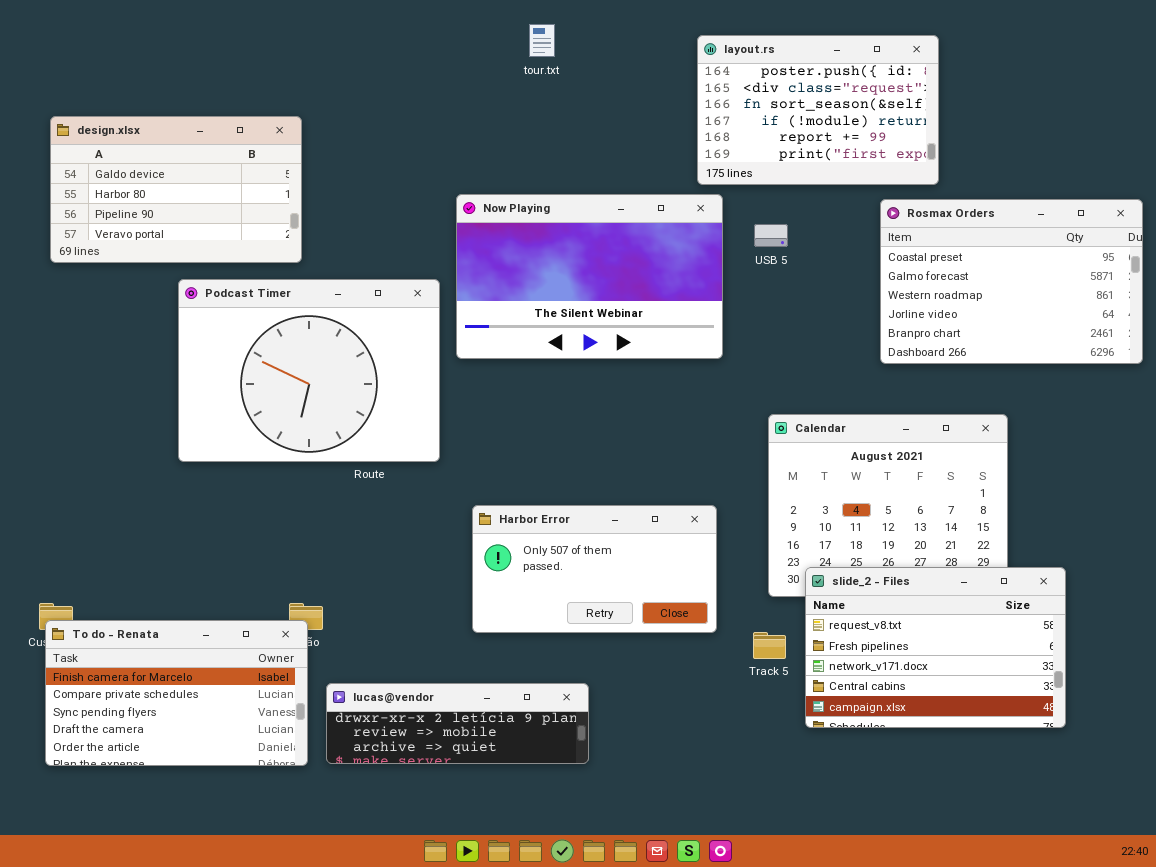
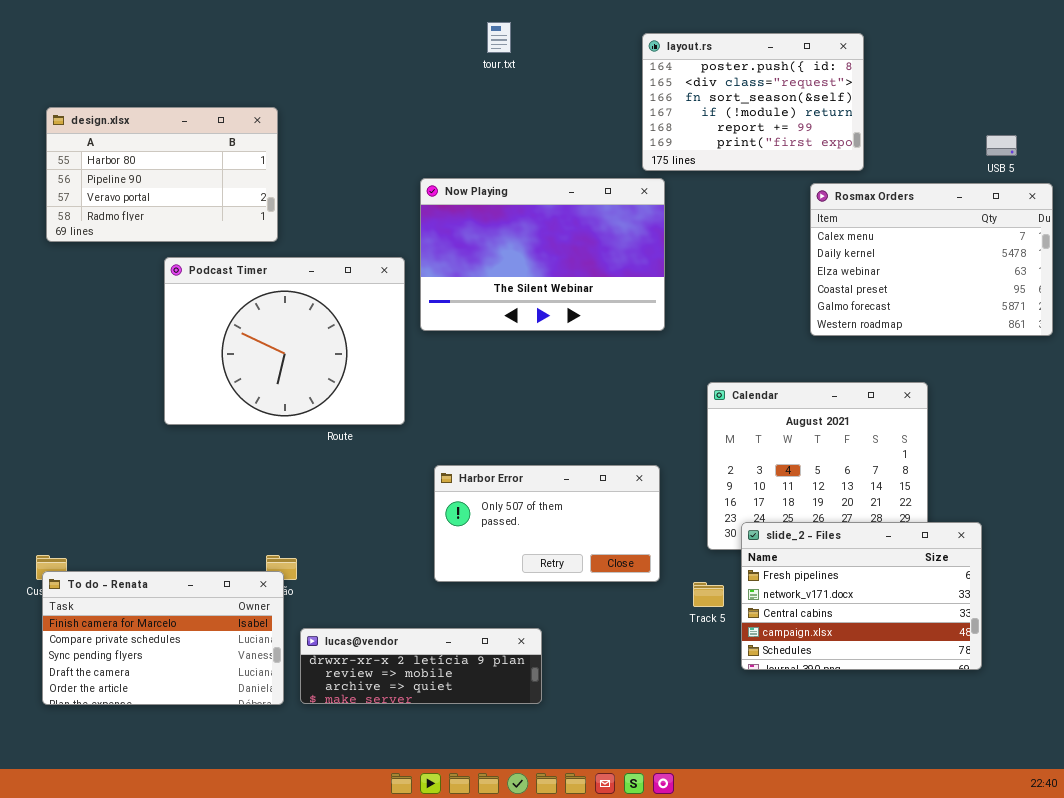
design.xlsx: [50,116,302,263] -> [46,107,278,242], scrolled down 1 row
Rosmax Orders: [880,199,1143,364] -> [810,183,1053,336], scrolled up 3 rows
USB 5: [754,224,788,247] -> [986,135,1017,156], moved
slide_2 - Files: [805,567,1066,728] -> [741,522,982,670], scrolled down 1 row

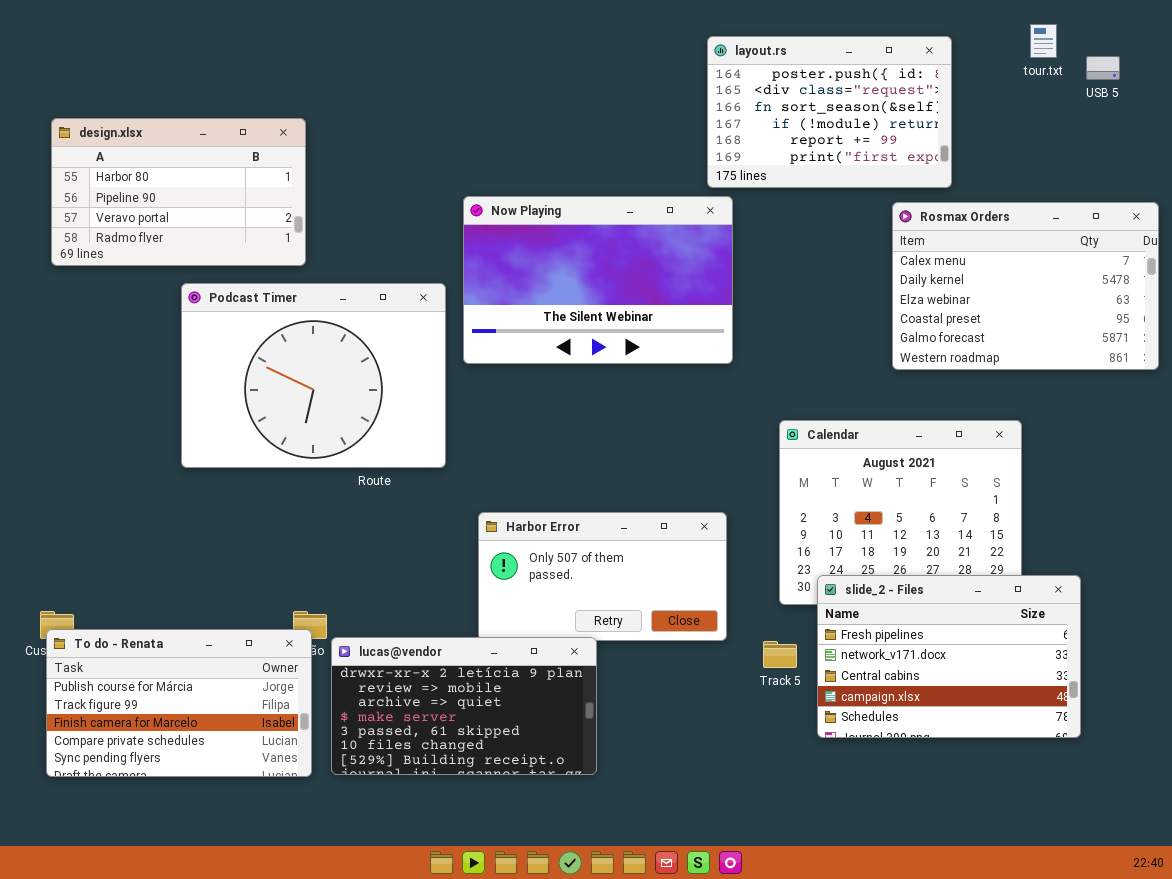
tour.txt: [487,22,511,53] -> [1030,24,1057,58], moved
USB 5: [986,135,1017,156] -> [1086,56,1120,80], moved
To do - Renata: [42,571,284,705] -> [46,629,312,777], scrolled up 2 rows
lucas@vendor: [300,628,542,704] -> [331,637,597,775], resized

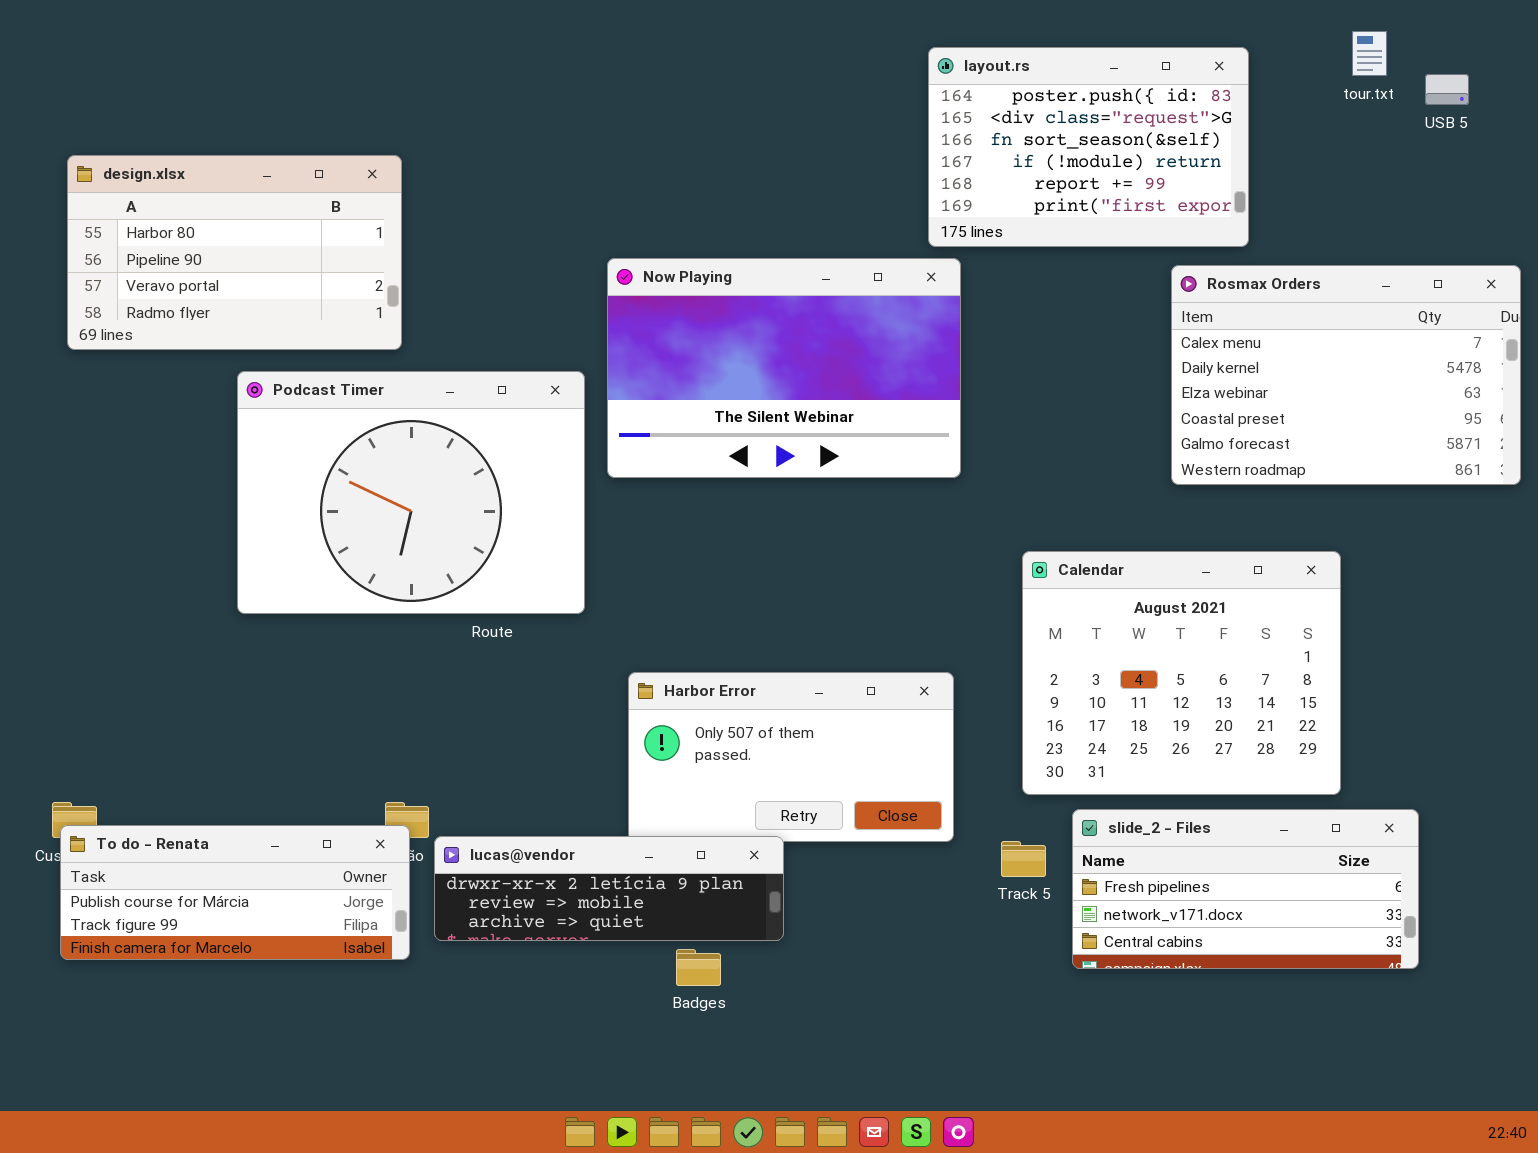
slide_2 - Files: [817,575,1081,738] -> [1072,809,1419,969], resized
To do - Renata: [46,629,312,777] -> [60,825,410,960], resized
lucas@vendor: [331,637,597,775] -> [434,836,784,941], resized

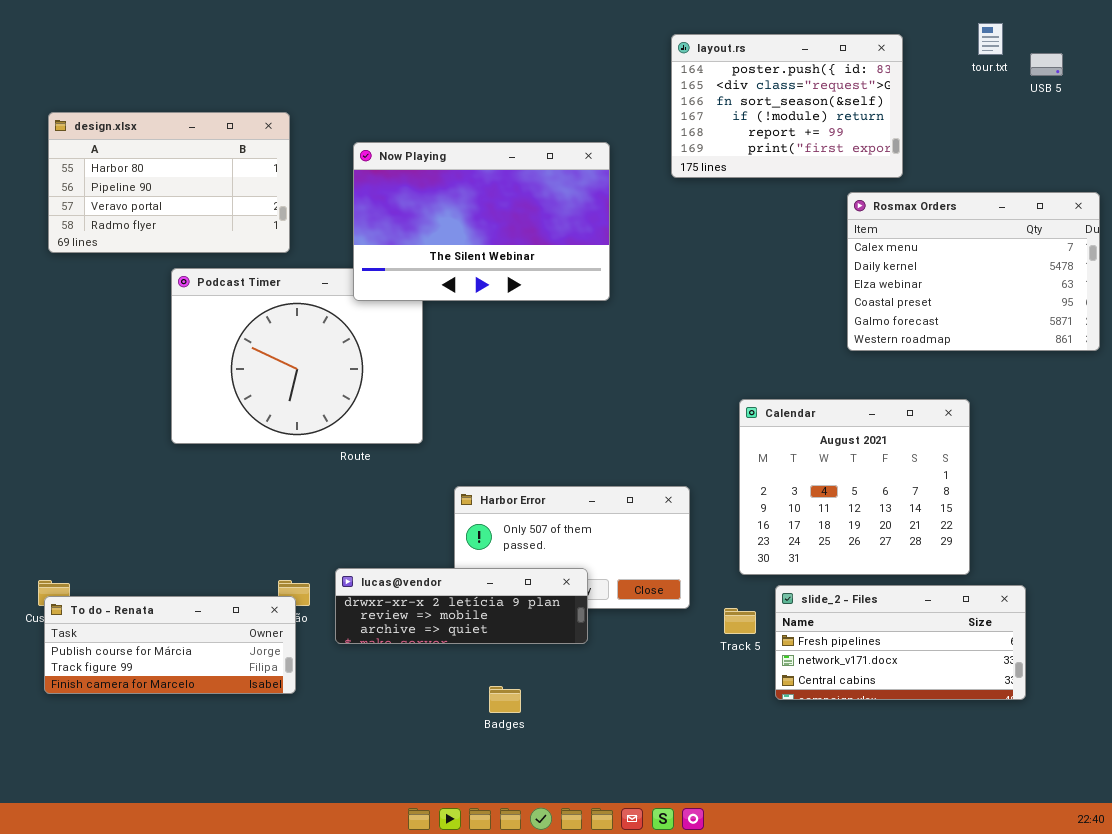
Now Playing: [607,258,961,478] -> [353,142,610,301], moved
lucas@vendor: [434,836,784,941] -> [335,568,588,644], moved

